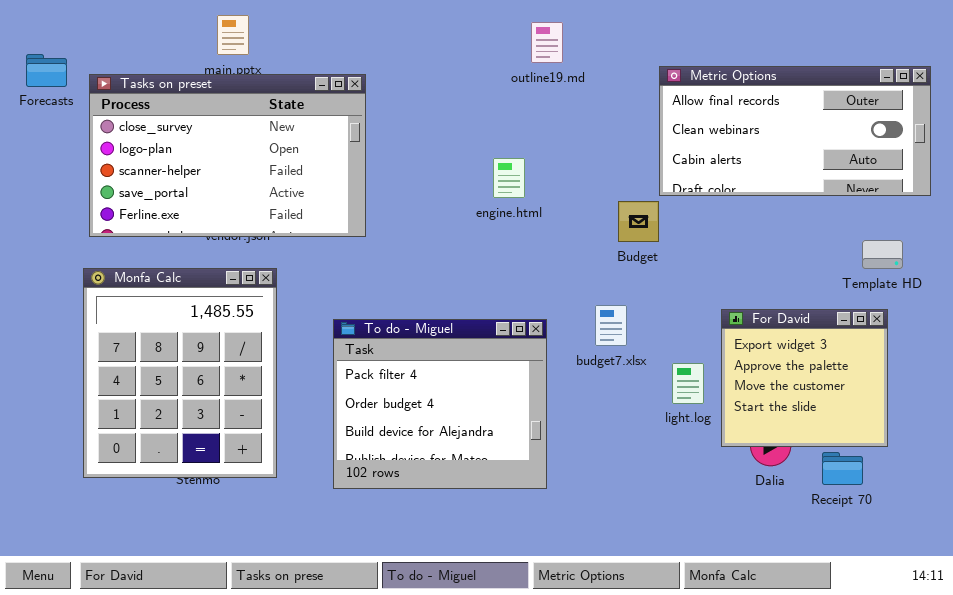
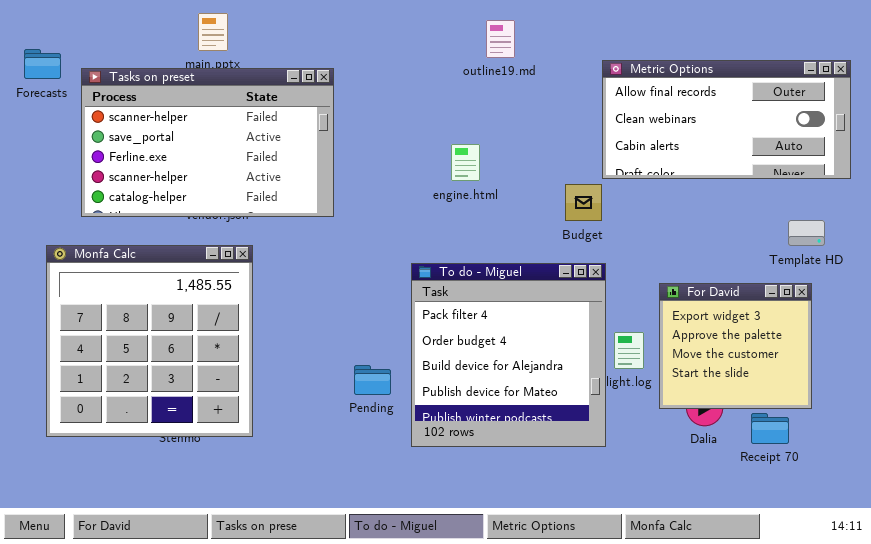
Tasks on preset: [89,74,366,237] -> [81,68,334,217], scrolled down 2 rows
Monfa Calc: [83,268,277,478] -> [46,245,253,437], resized
To do - Miguel: [333,319,547,489] -> [411,263,606,447], moved, resized

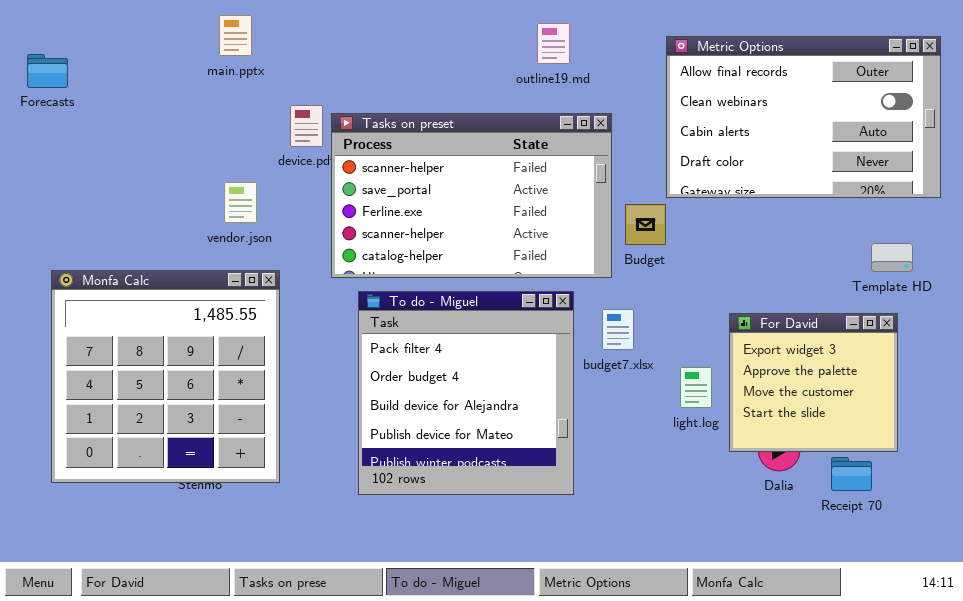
Metric Options: [602,60,851,179] -> [666,36,941,198], resized
Tasks on preset: [81,68,334,217] -> [331,113,612,278], moved
To do - Miguel: [411,263,606,447] -> [358,291,574,495], moved

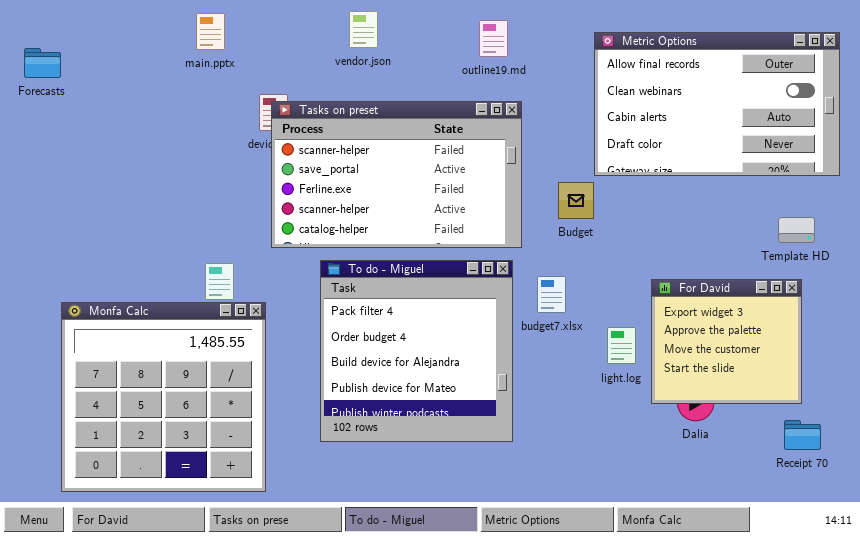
Tasks on preset: [331,113,612,278] -> [271,101,522,248], moved
vendor.json: [224,182,257,223] -> [349,11,378,48], moved
Monfa Calc: [51,270,280,483] -> [61,302,266,492], moved
Receipt 70: [831,457,872,491] -> [784,420,821,450], moved

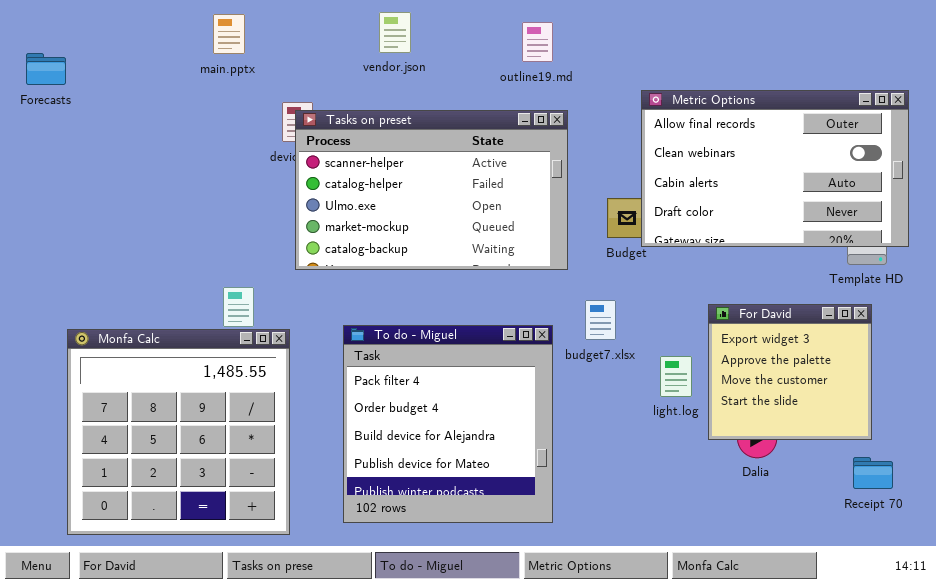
Metric Options: [594,32,840,176] -> [641,90,909,247], moved
Tasks on preset: [271,101,522,248] -> [295,110,568,270], scrolled down 3 rows
To do - Miguel: [320,260,513,442] -> [343,325,553,523], moved

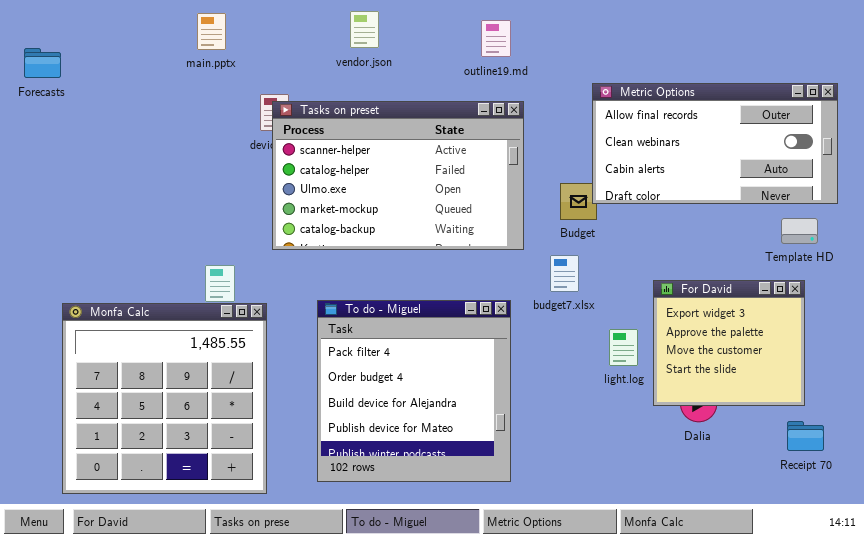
Metric Options: [641,90,909,247] -> [592,83,838,204], resized
budget7.xlsx: [585,300,616,340] -> [550,255,579,292], moved

